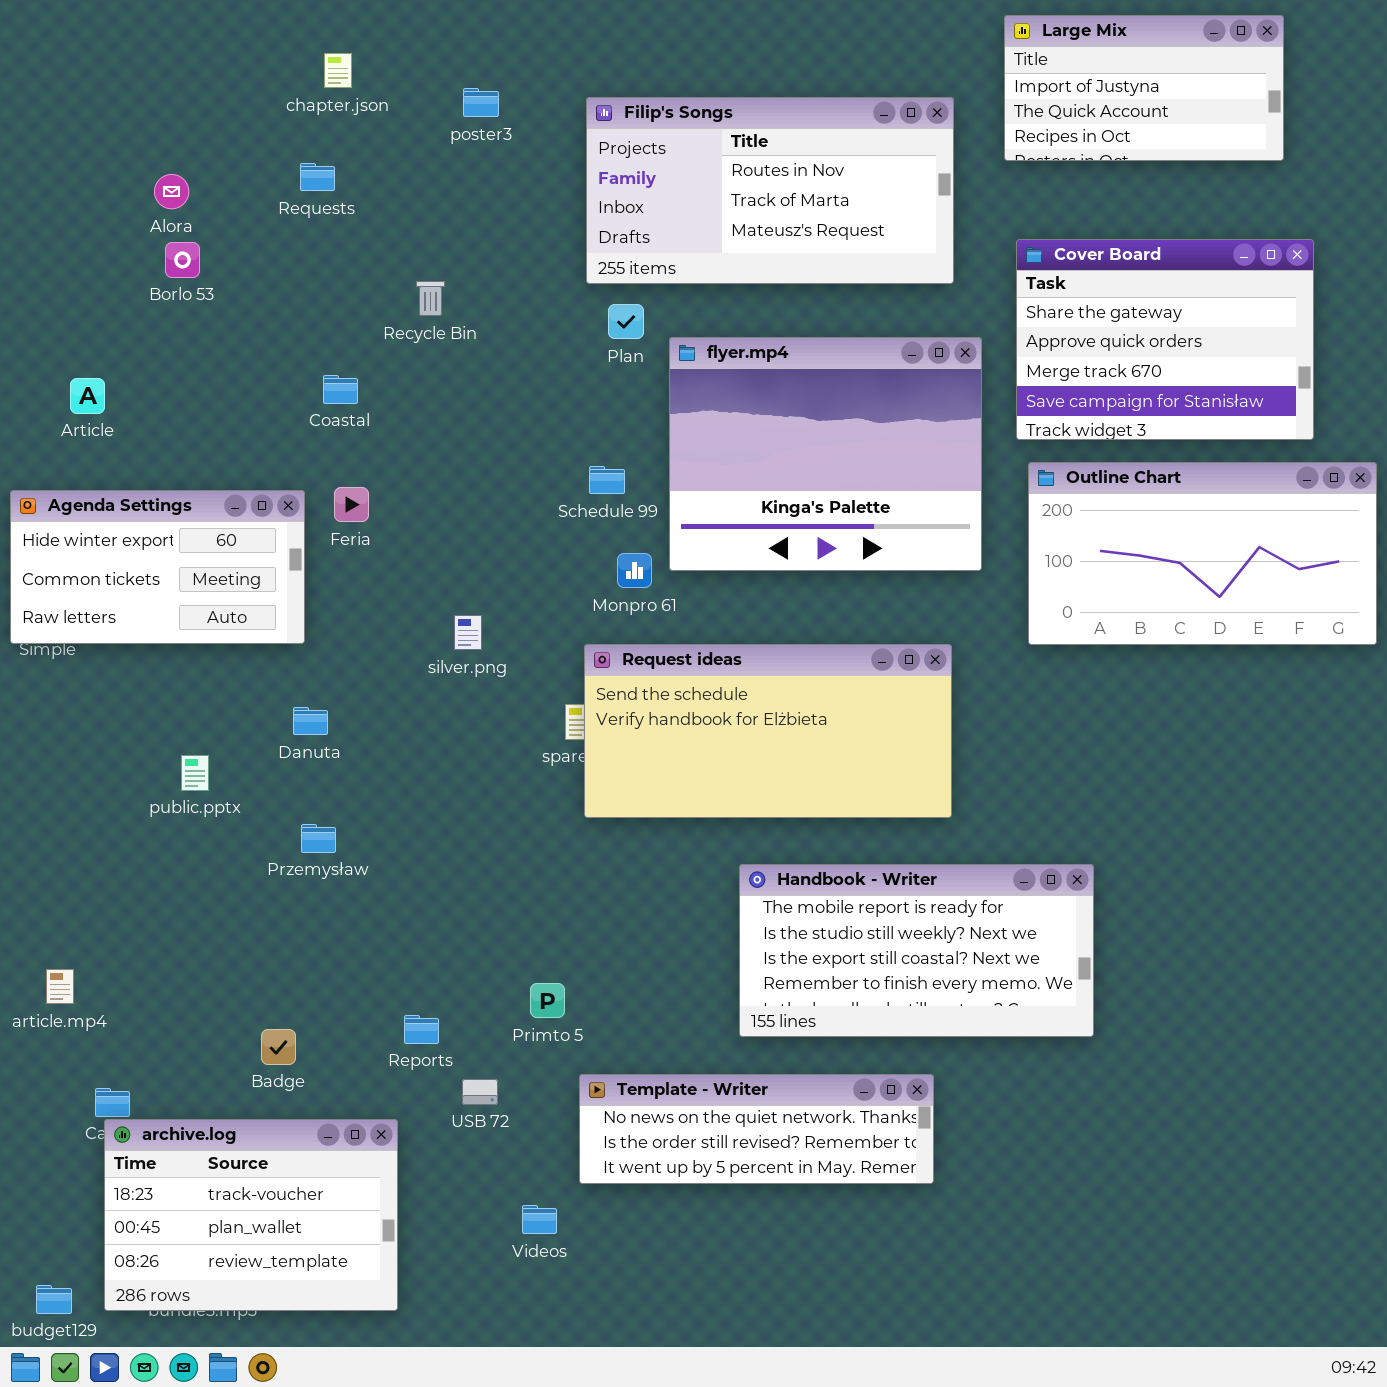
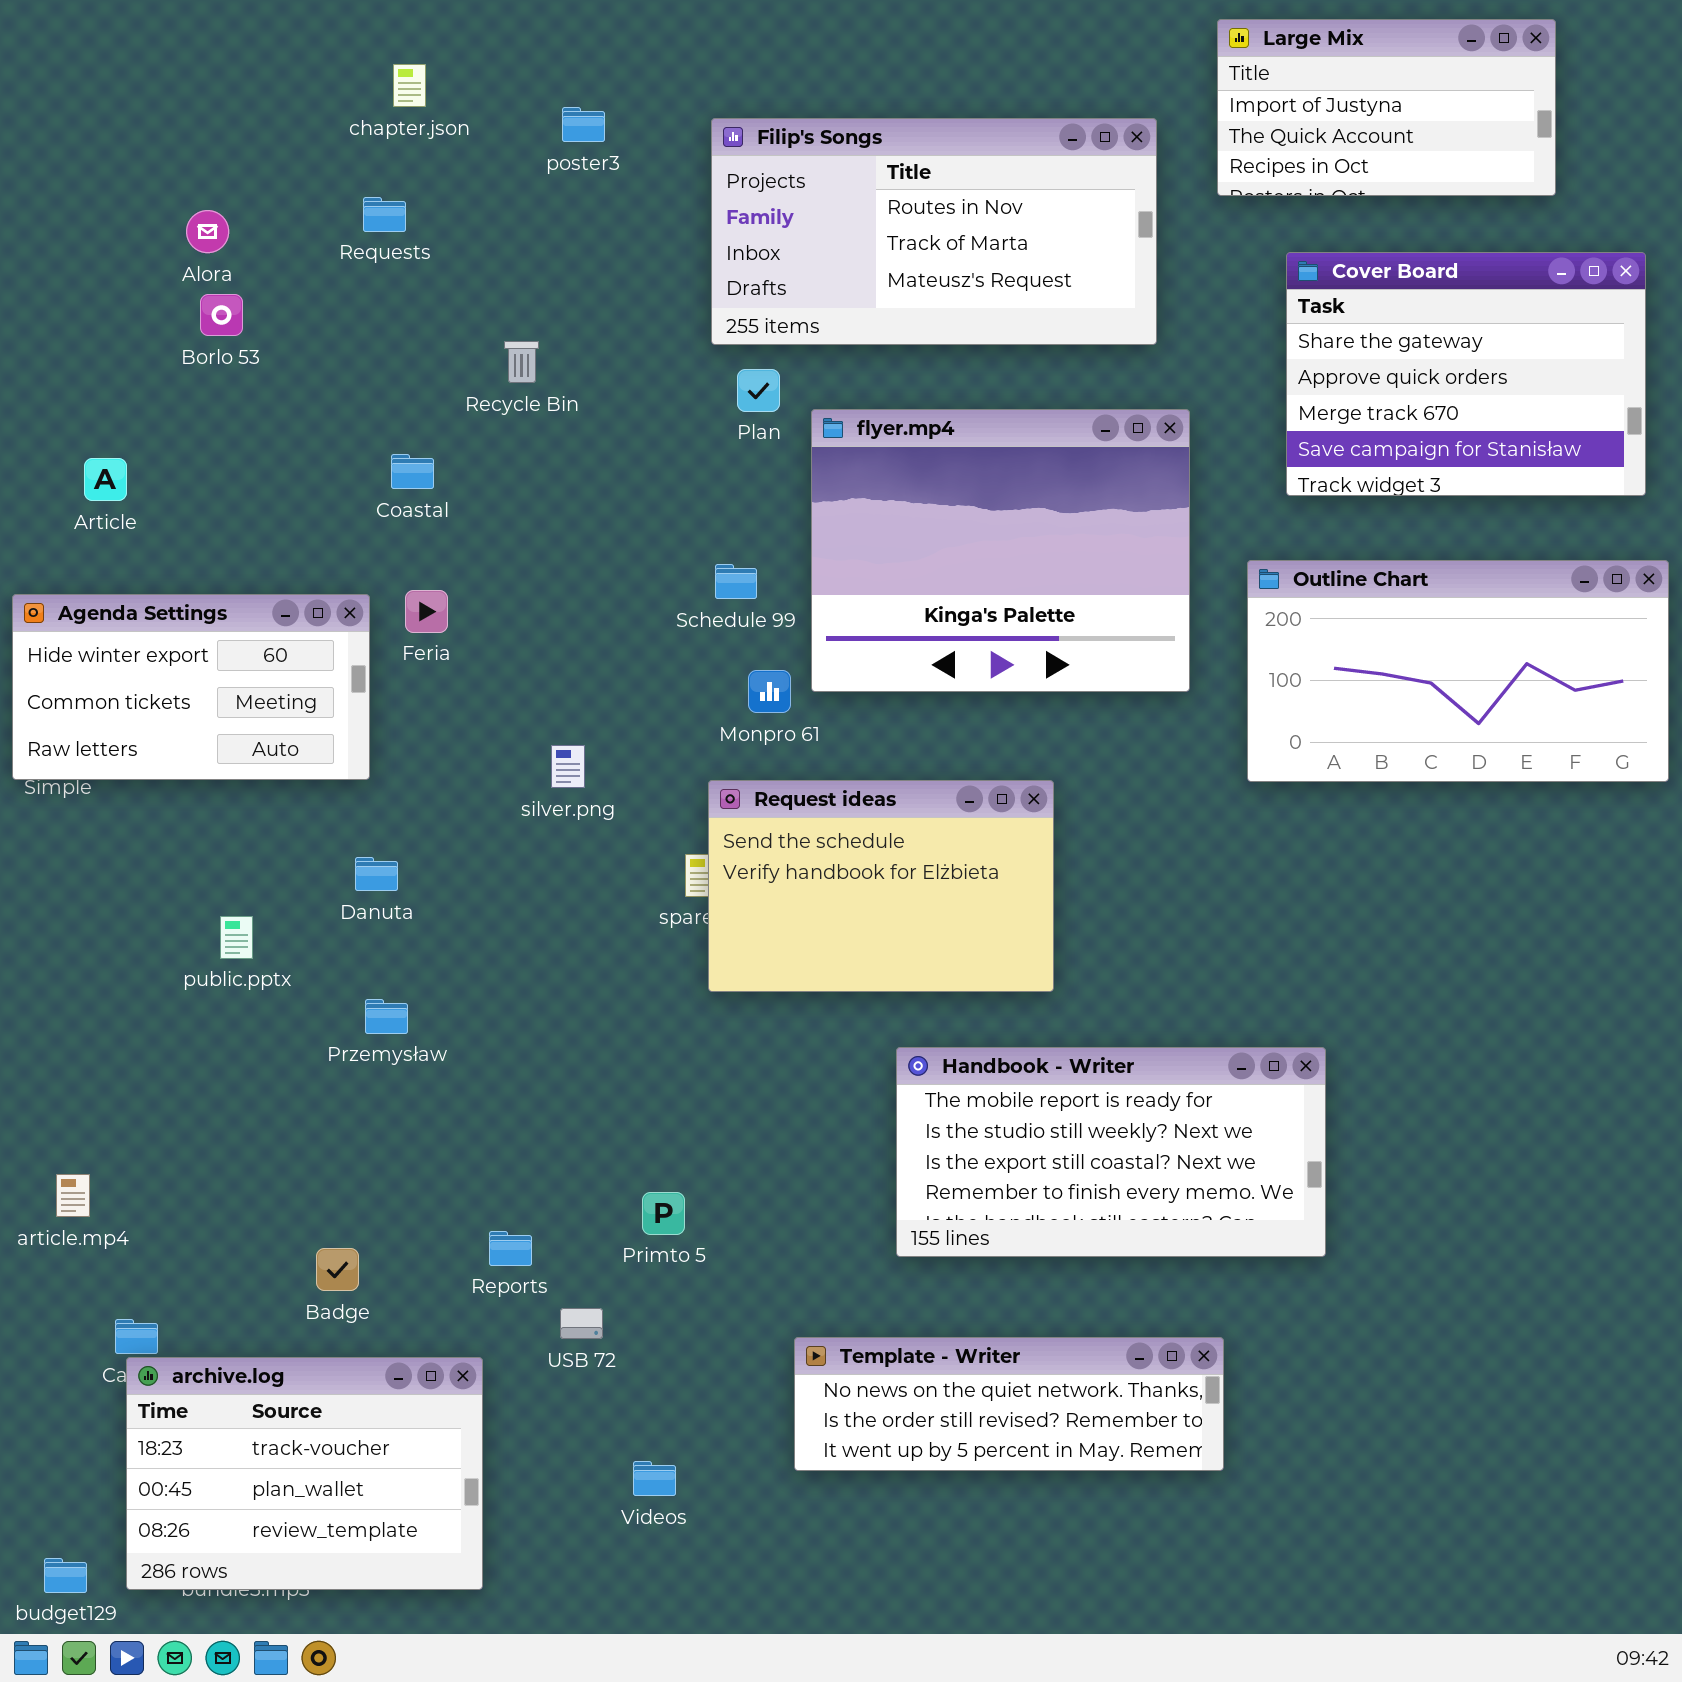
Cover Board: [1016,239,1314,440] -> [1286,252,1646,496], moved
Request ideas: [584,644,952,818] -> [708,780,1054,992], resized
Template - Writer: [579,1074,934,1184] -> [794,1337,1224,1471], moved

